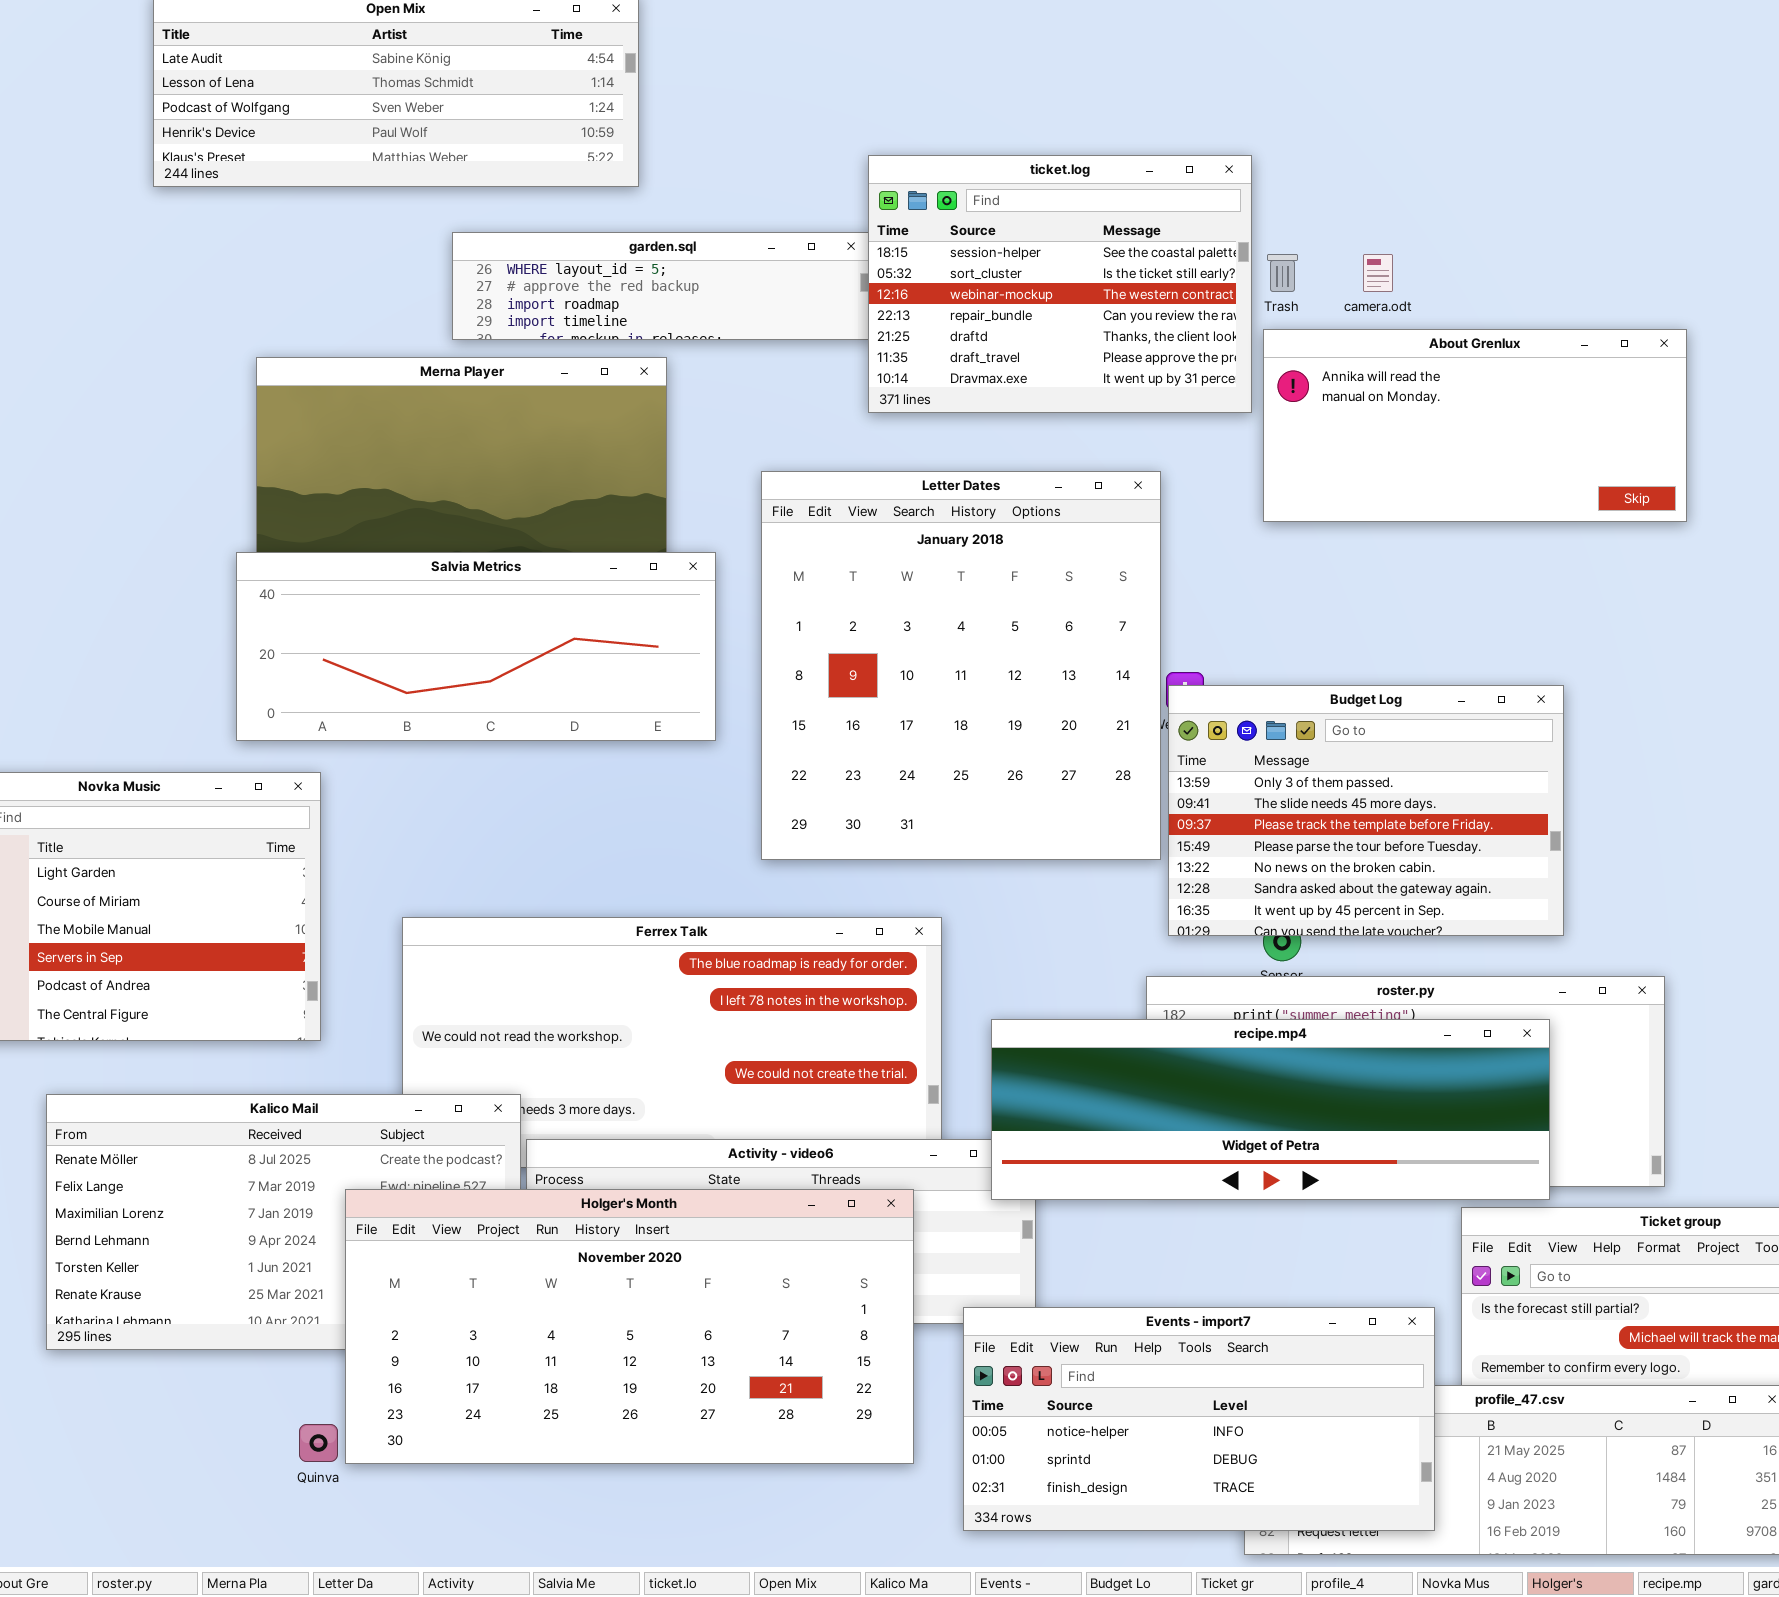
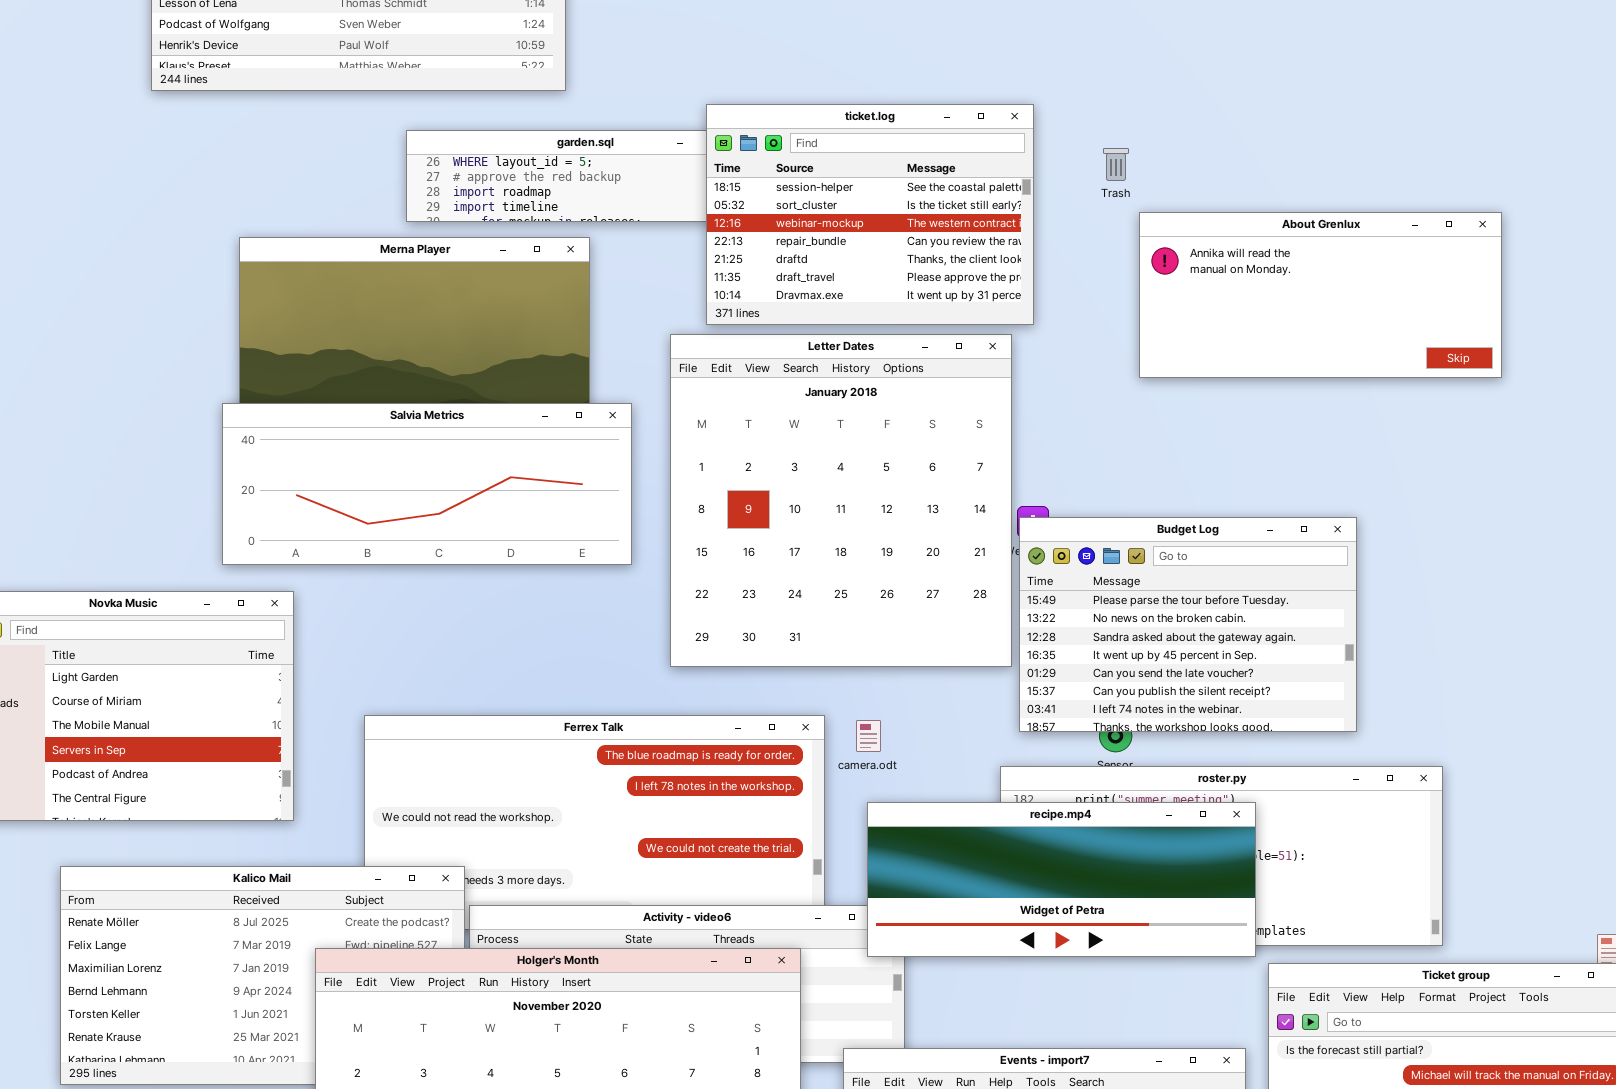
ticket.log: [868,155,1252,413] -> [706,104,1034,325], moved
camera.odt: [1363,254,1393,292] -> [856,720,881,752], moved
About Grenlux: [1263,329,1687,522] -> [1139,212,1502,378], moved
Budget Log: [1168,685,1564,936] -> [1019,517,1357,732], scrolled down 3 rows
recipe.mp4: [991,1019,1550,1200] -> [867,802,1256,957], resized

